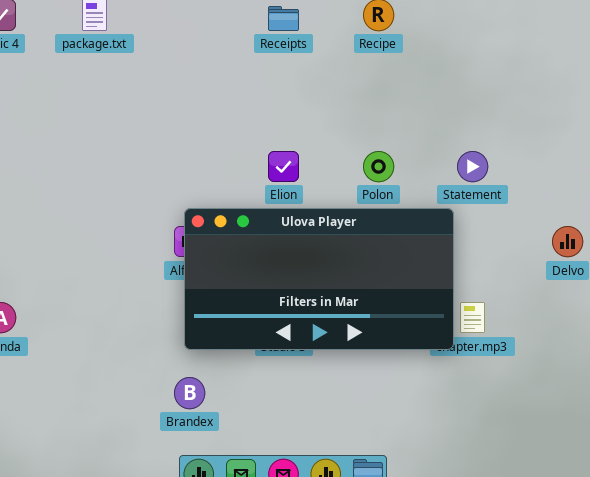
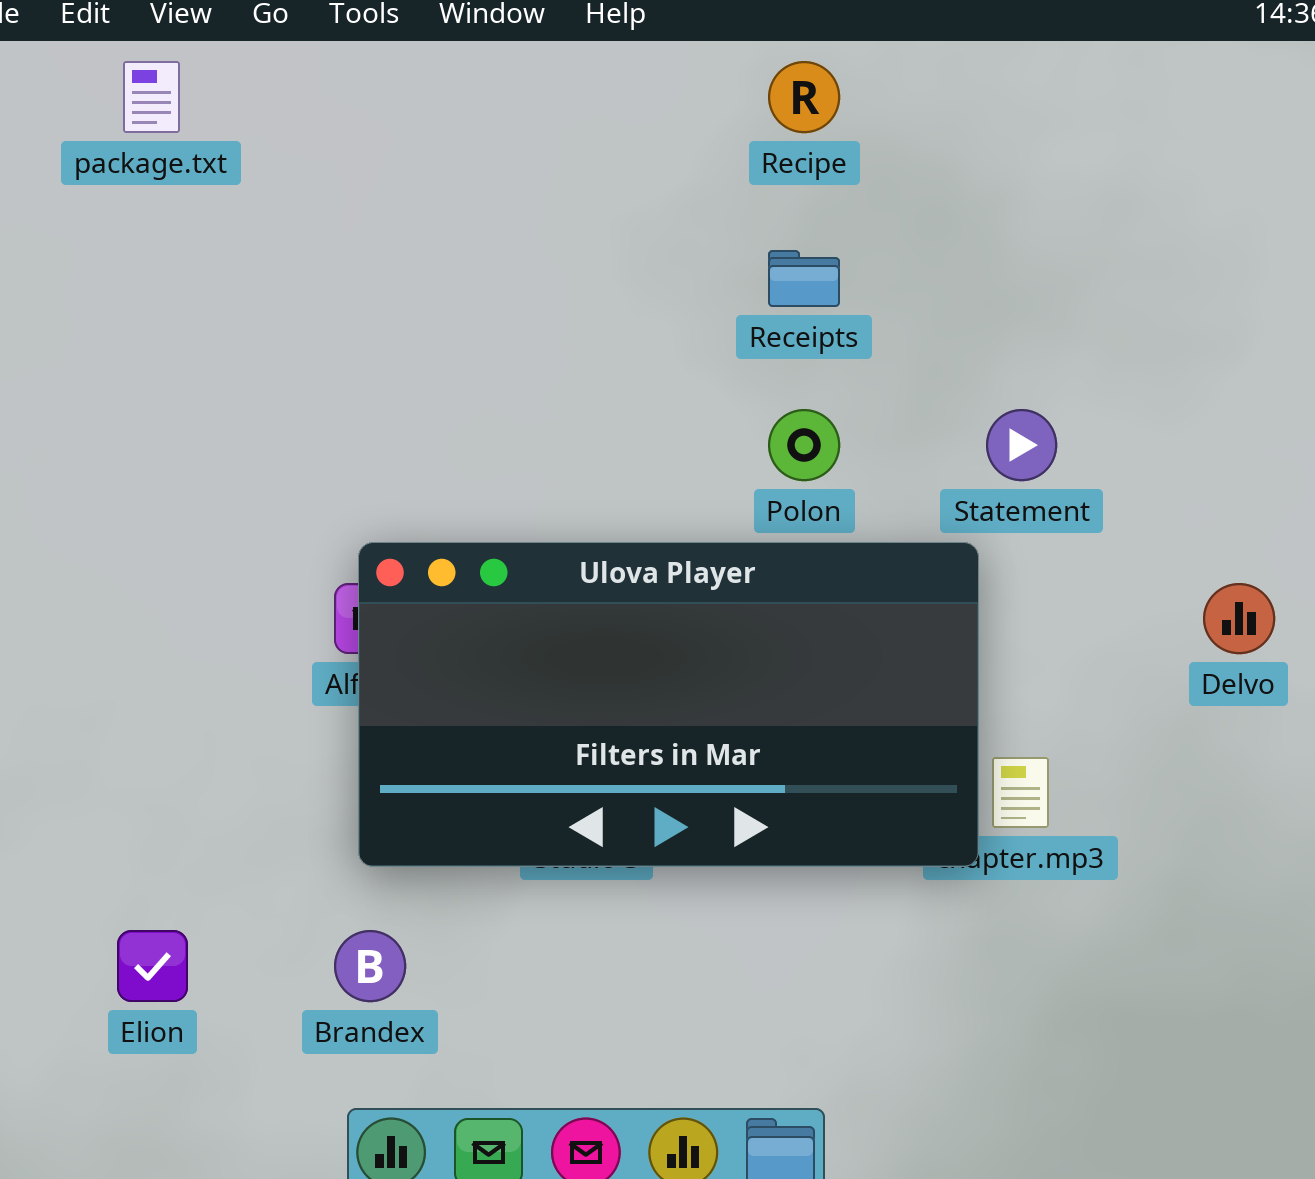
Receipts: [268,6,299,31] -> [768,250,840,307], moved
Elion: [268,151,299,182] -> [117,930,188,1002], moved

